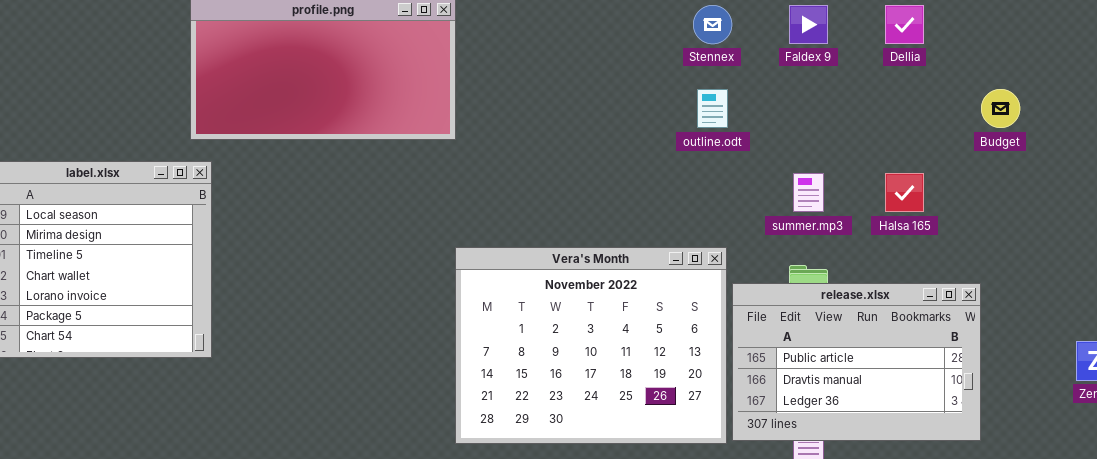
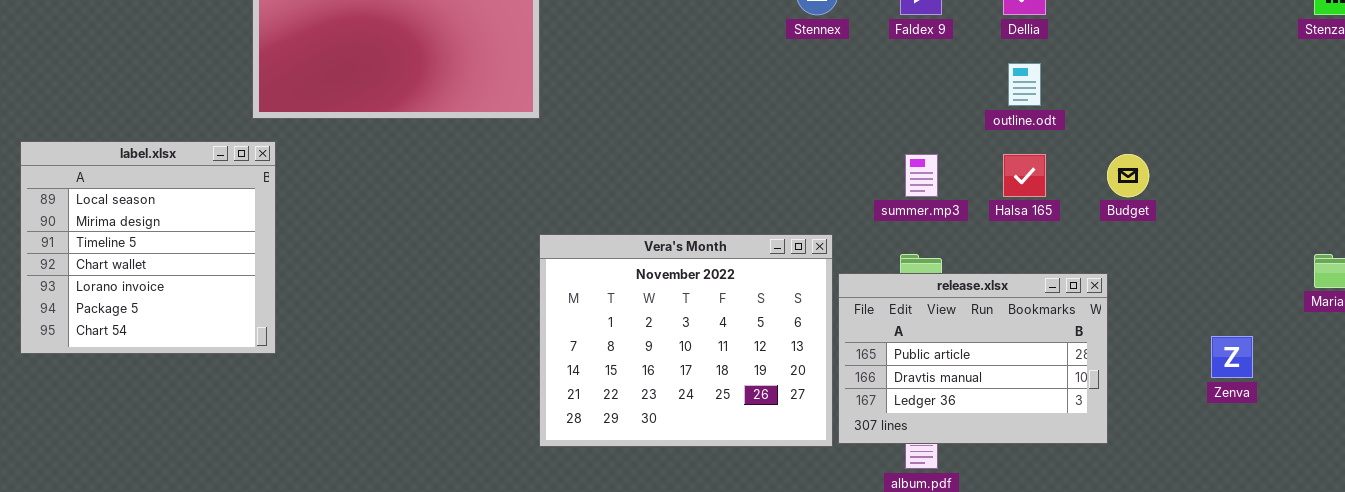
outline.odt: [697,89,728,128] -> [1008,63,1041,106], moved
Budget: [981,89,1020,128] -> [1107,154,1149,197], moved

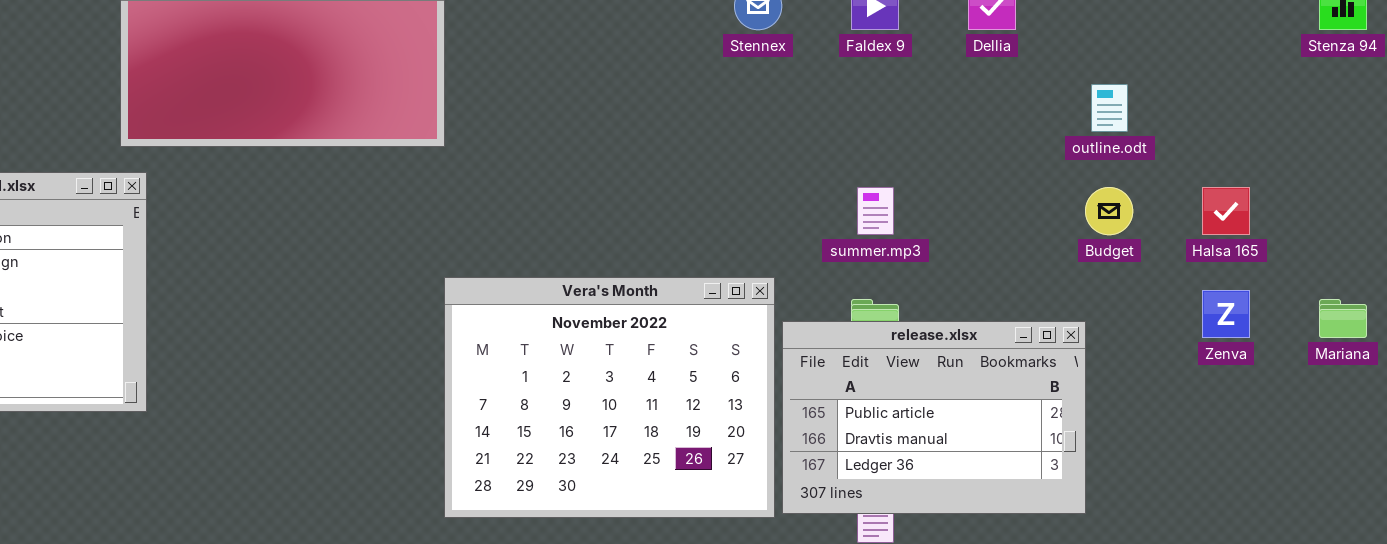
outline.odt: [1008,63,1041,106] -> [1091,84,1128,132], moved
Halsa 165: [1003,154,1046,197] -> [1202,187,1250,235], moved
Zenva: [1211,336,1253,378] -> [1202,290,1250,338], moved

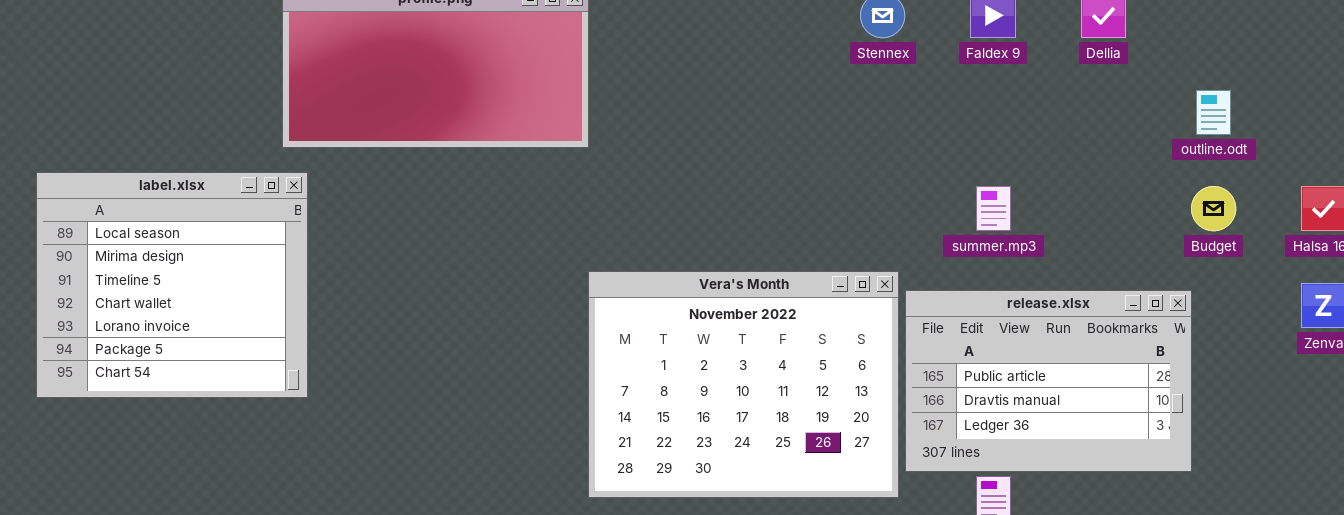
release.xlsx: [782,321,1086,514] -> [905,290,1192,472], moved

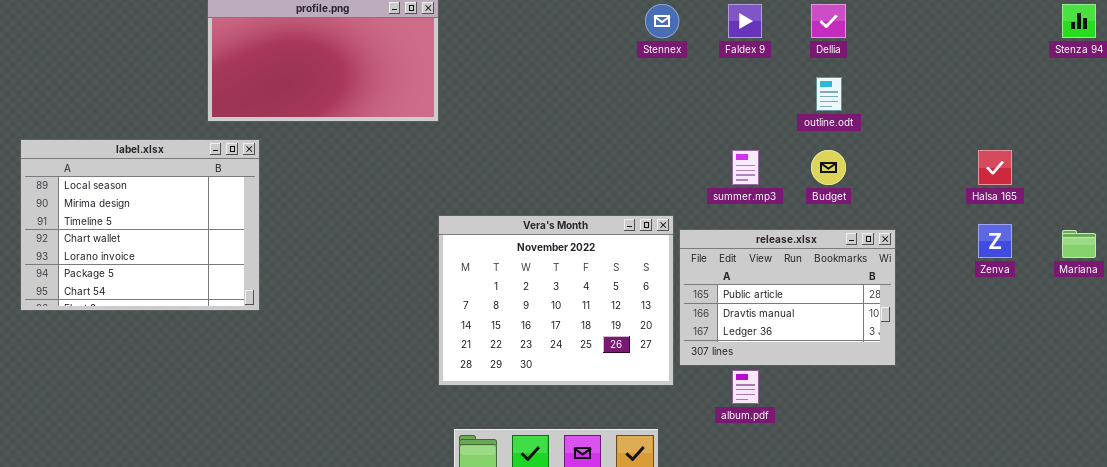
outline.odt: [1196,90,1231,135] -> [816,77,842,111], moved
label.xlsx: [36,172,308,398] -> [20,139,260,311], resized
Budget: [1191,186,1236,231] -> [811,150,846,185], moved

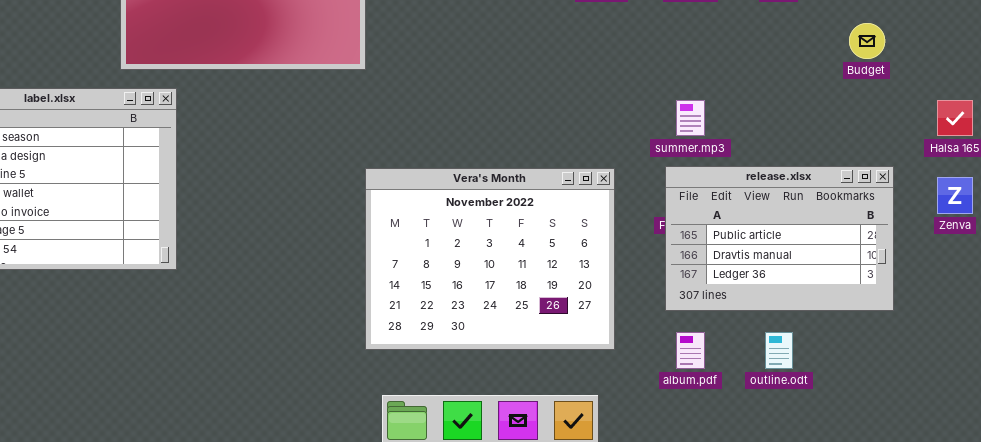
outline.odt: [816,77,842,111] -> [765,332,793,369], moved
Budget: [811,150,846,185] -> [849,23,885,59], moved
release.xlsx: [679,229,896,366] -> [665,166,894,311], moved

